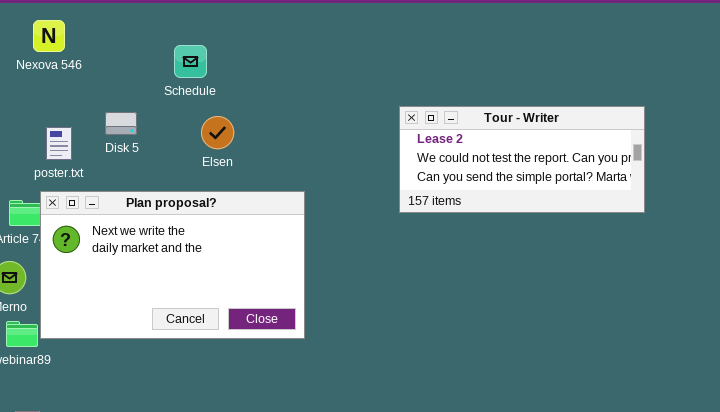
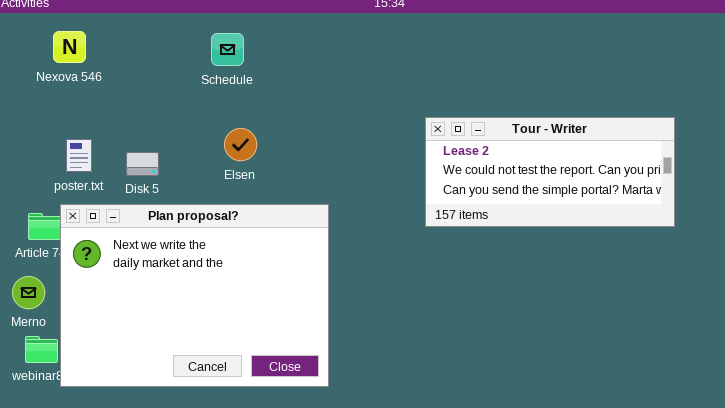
Schedule: [174,45,207,78] -> [211,33,244,66], moved
Disk 5: [105,112,137,135] -> [126,152,159,176], moved
Plan proposal?: [40,191,305,339] -> [60,204,329,387], resized

